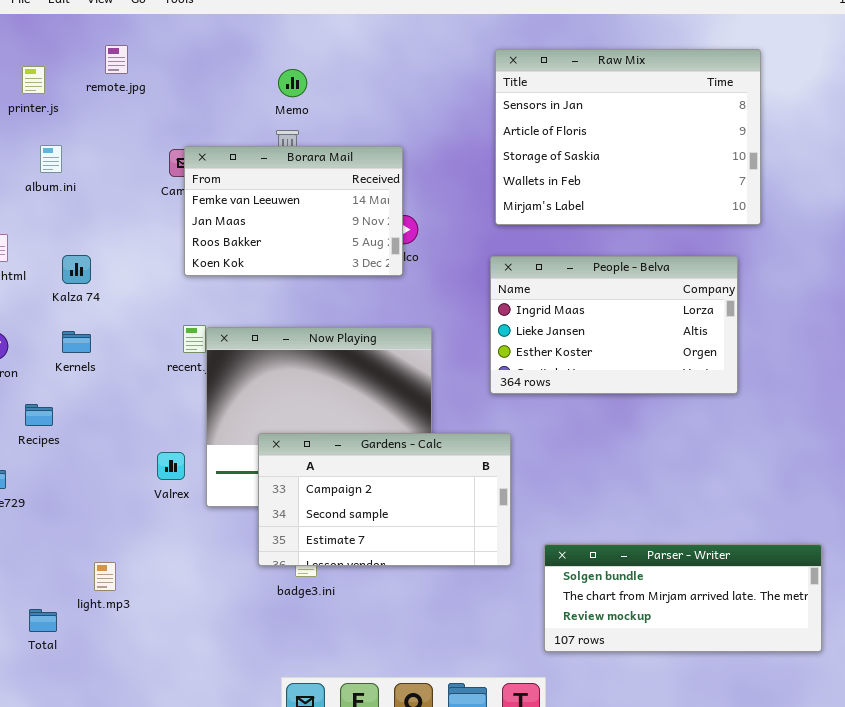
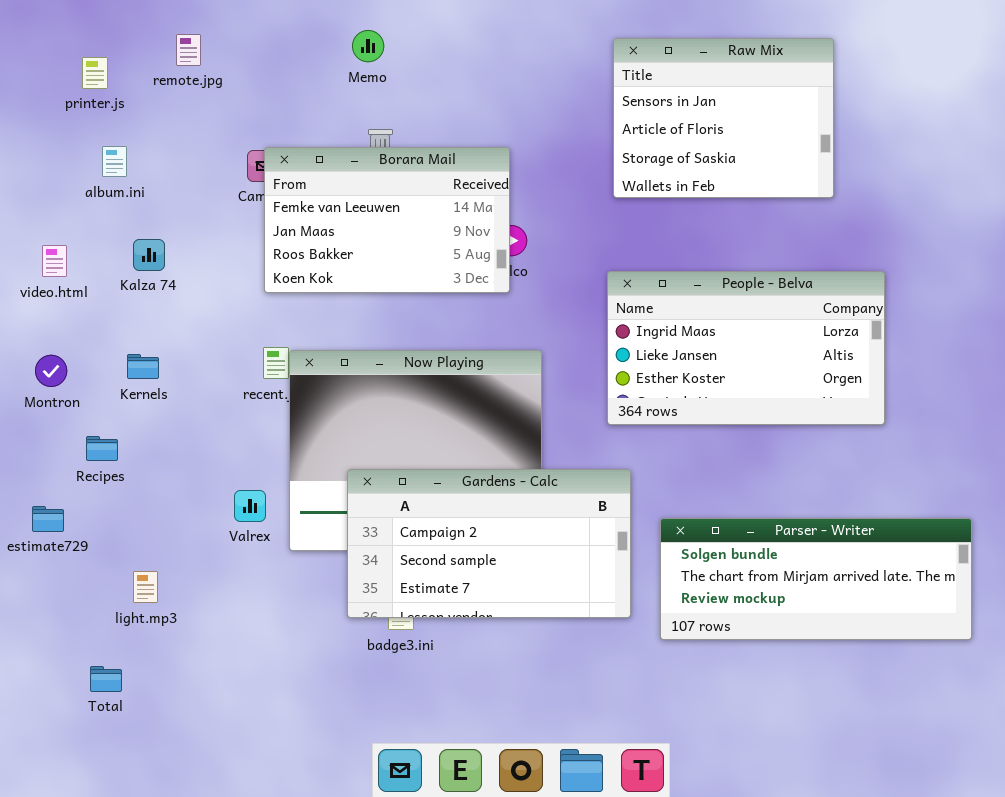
Raw Mix: [495,49,761,225] -> [613,38,834,198], resized
Memo: [278,69,307,97] -> [352,30,384,62], moved
Kalza 74: [62,255,91,284] -> [133,239,165,271], moved
Parser - Writer: [544,544,822,652] -> [660,518,972,640], moved
light.mp3: [94,562,116,591] -> [133,571,158,603], moved

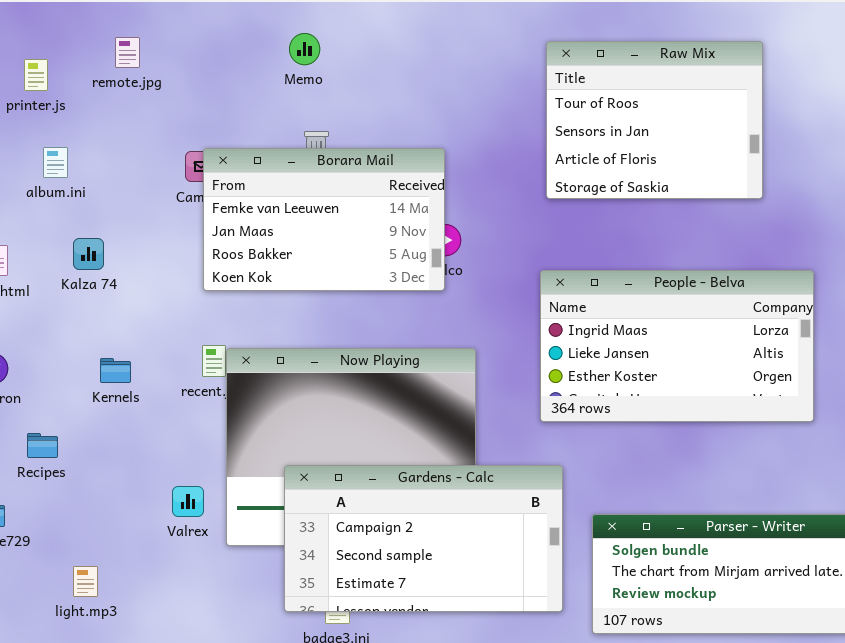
Raw Mix: [613,38,834,198] -> [546,41,763,199], scrolled up 1 row
Kernels: [127,354,159,379] -> [100,358,131,383], moved

